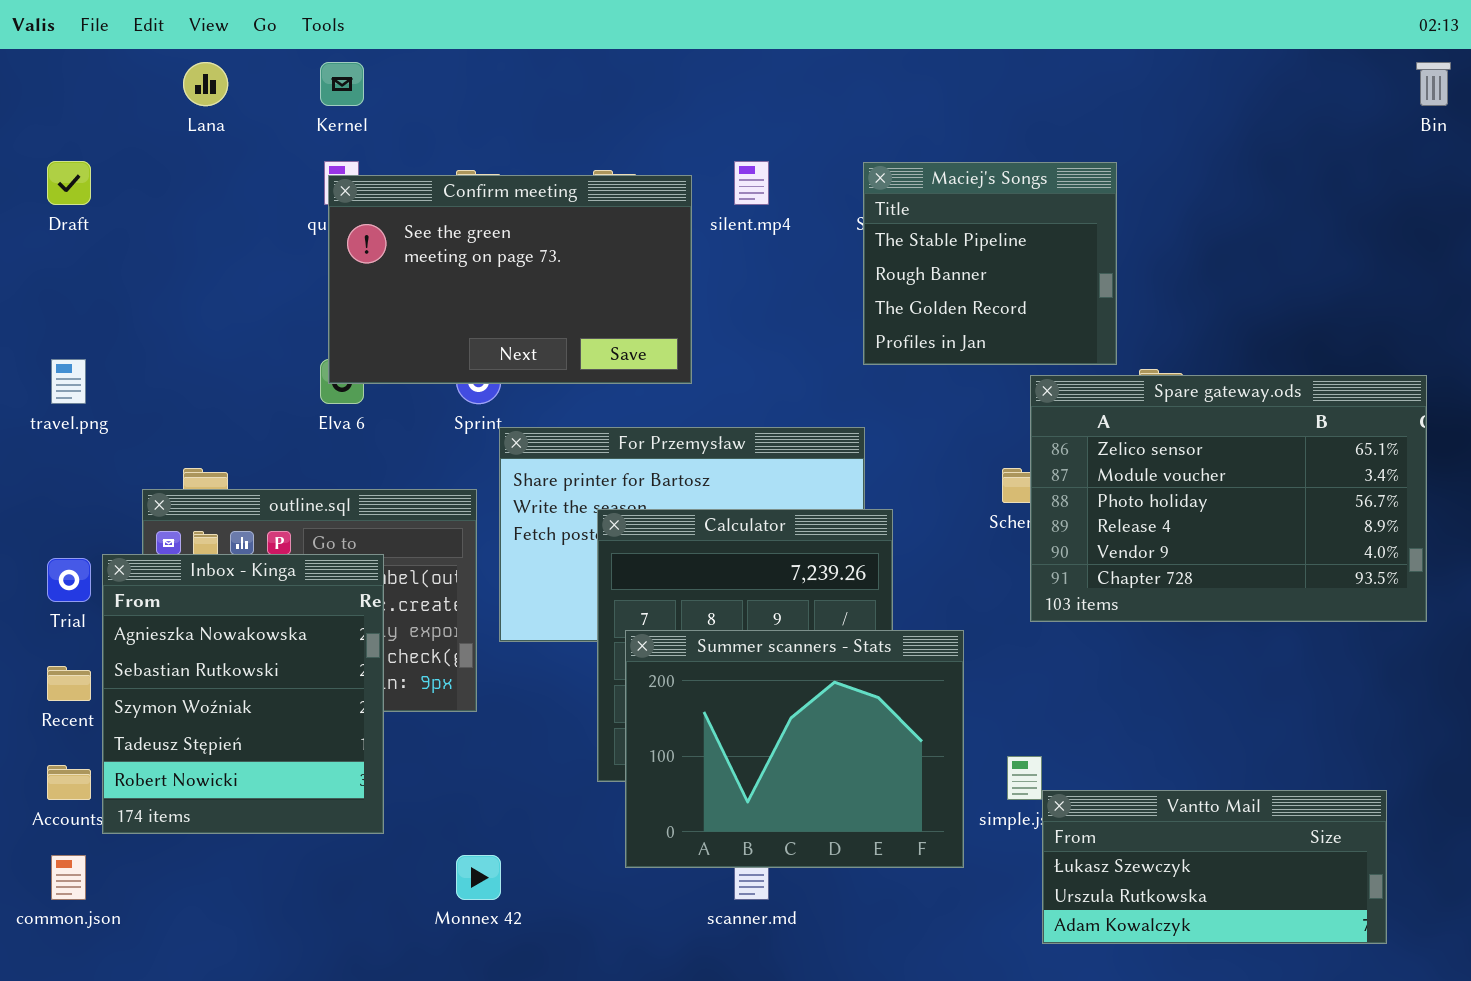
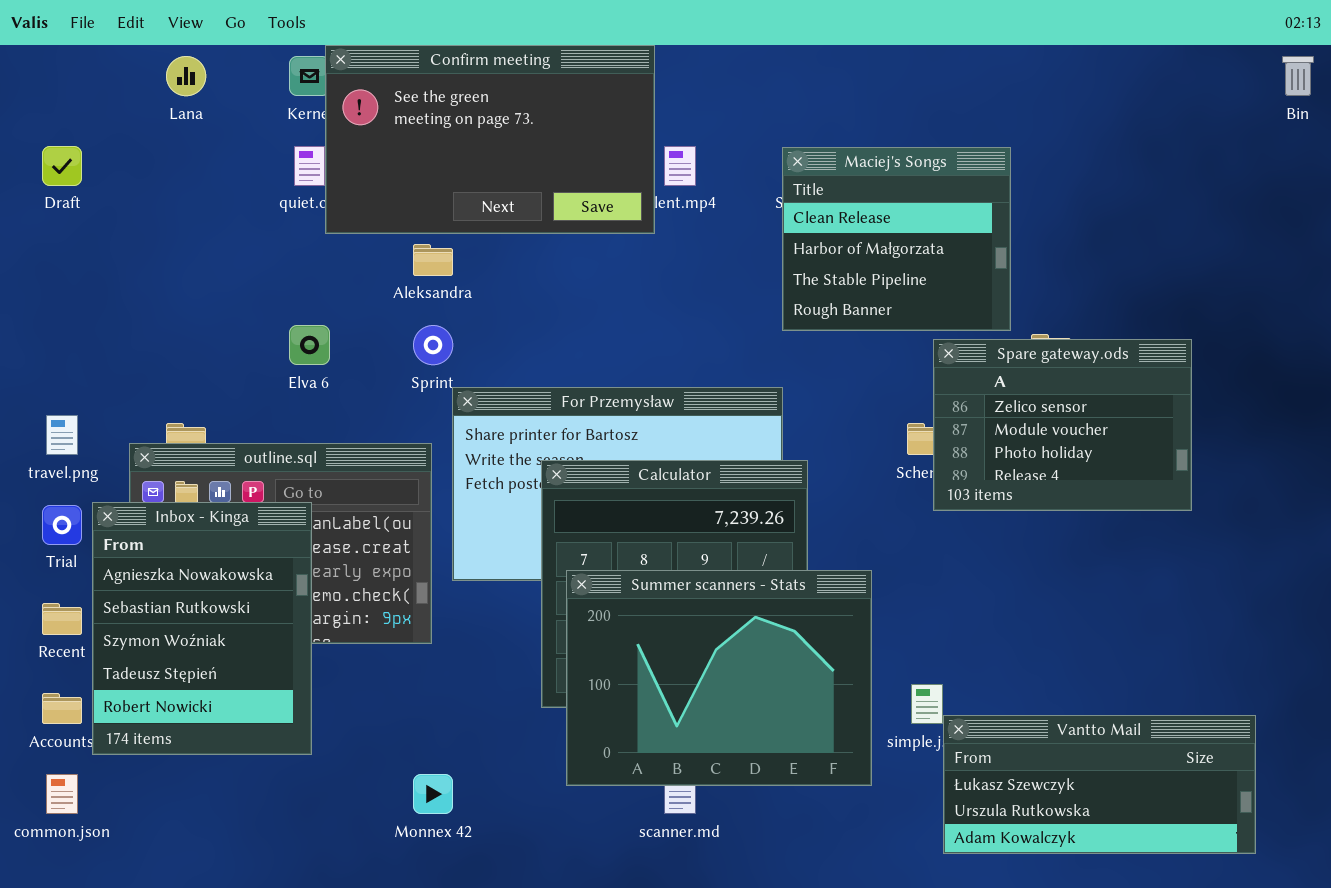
Maciej's Songs: [863,162,1117,365] -> [782,147,1011,331], scrolled up 2 rows
Confirm meeting: [328,175,692,384] -> [325,45,655,234], moved
travel.png: [51,359,86,404] -> [46,415,78,455], moved
Spare gateway.ods: [1030,375,1427,622] -> [933,339,1192,511], resized
Inbox - Kinga: [102,554,384,834] -> [92,502,312,755], resized

